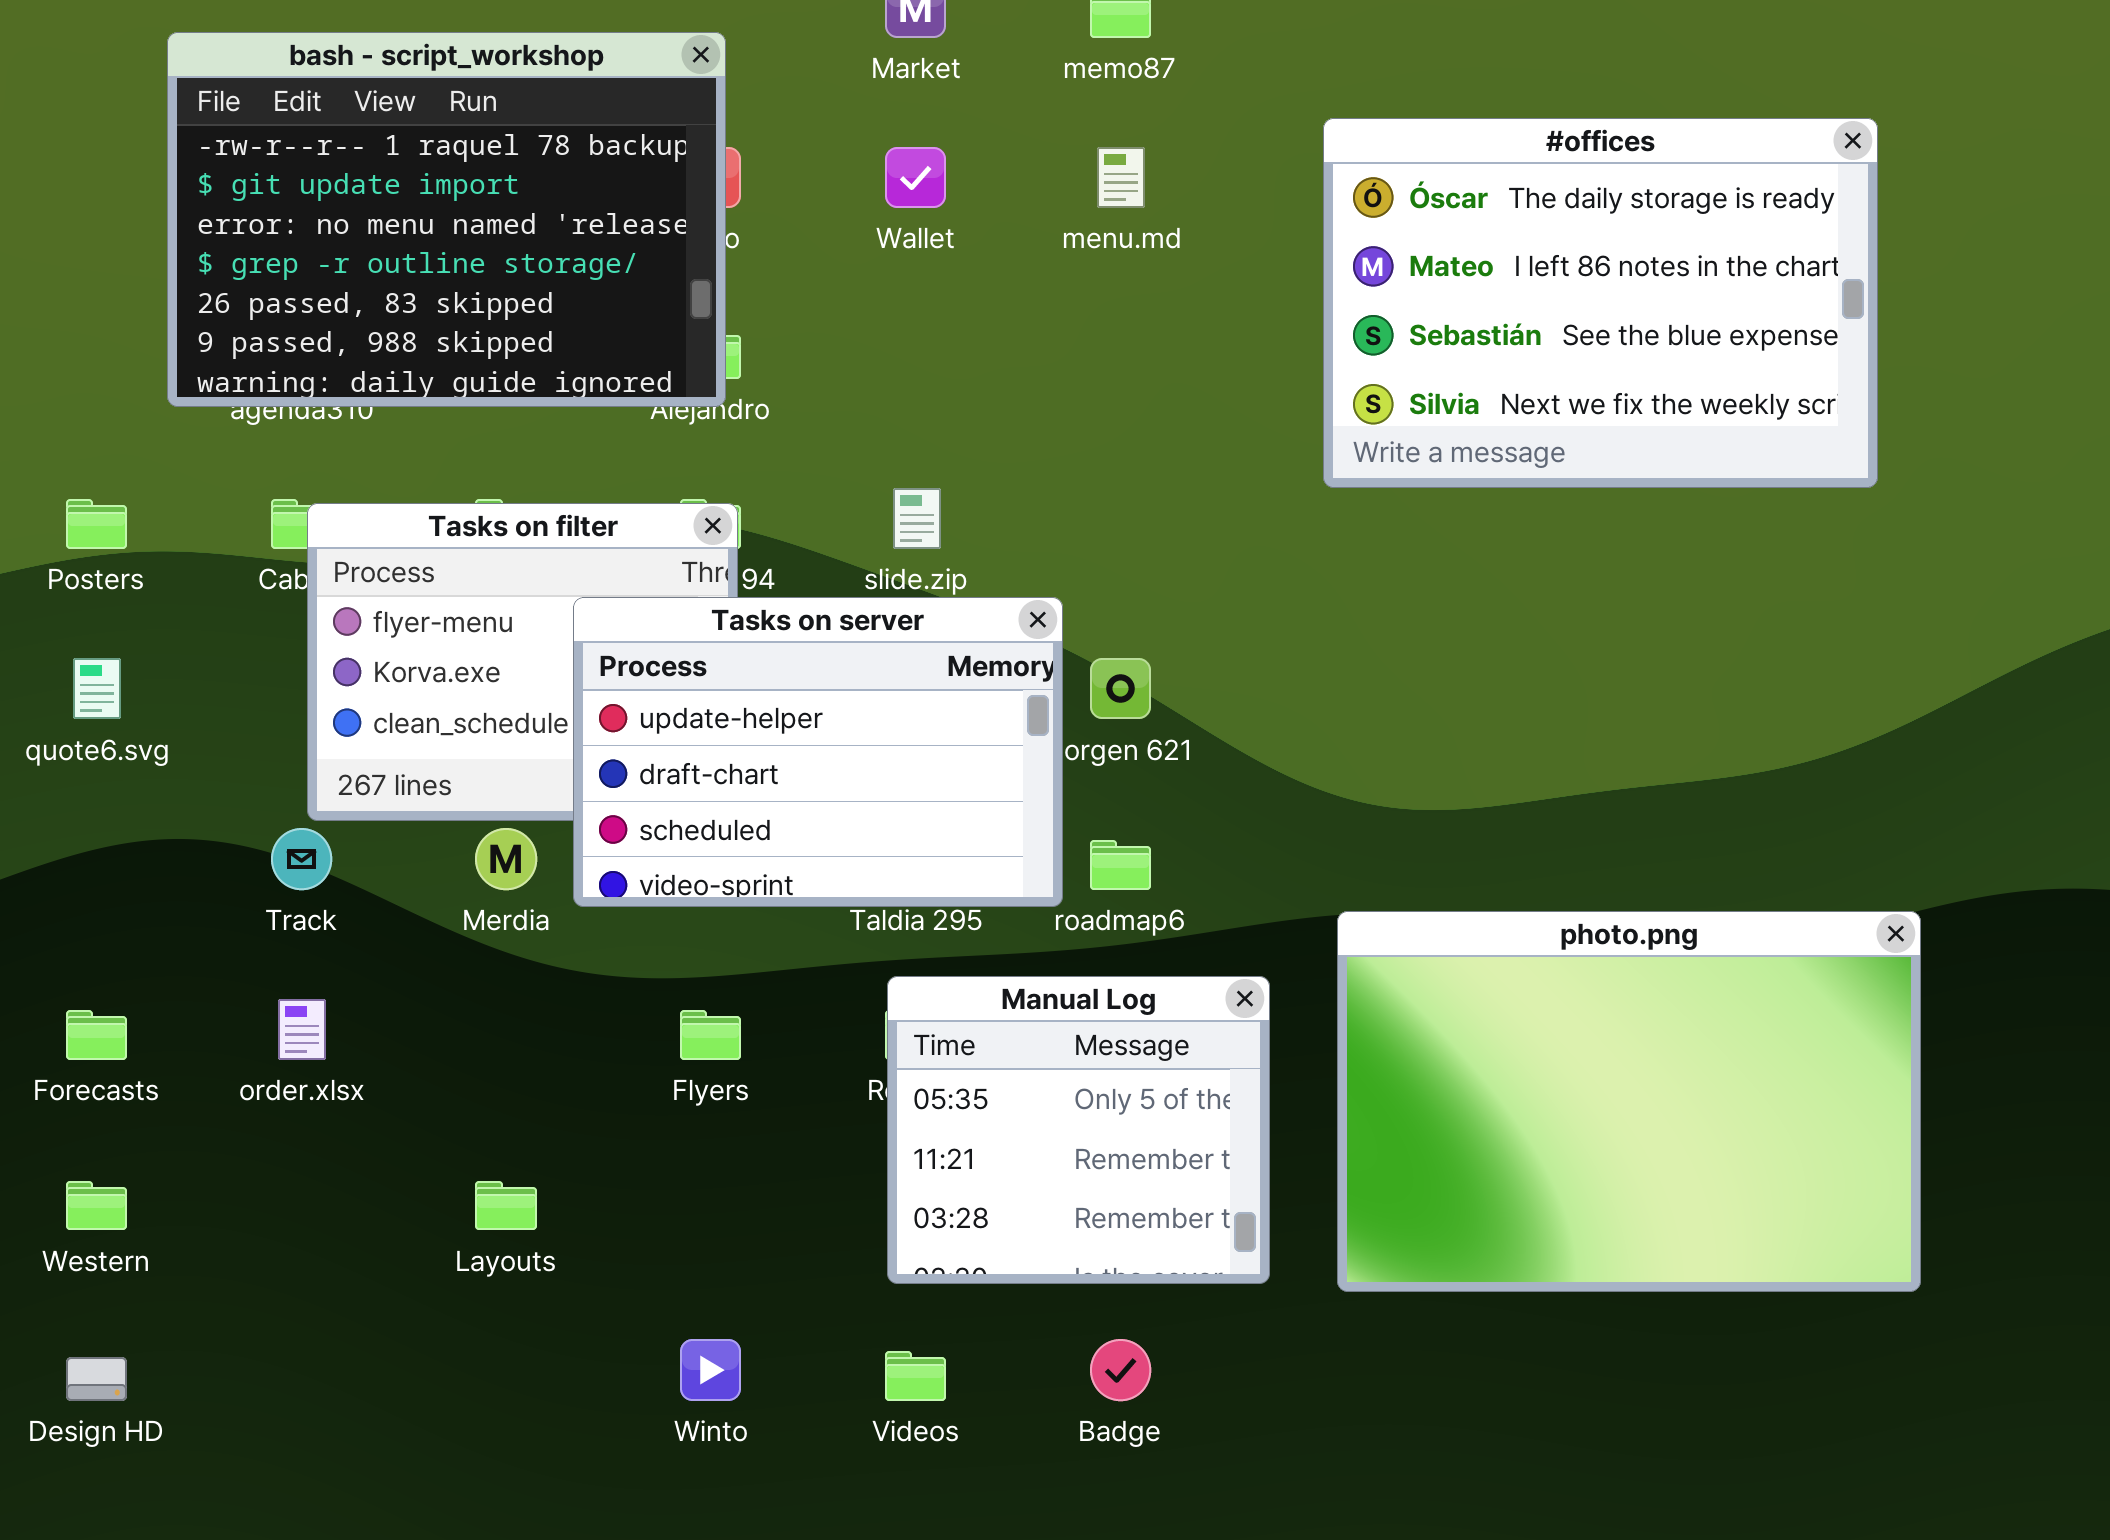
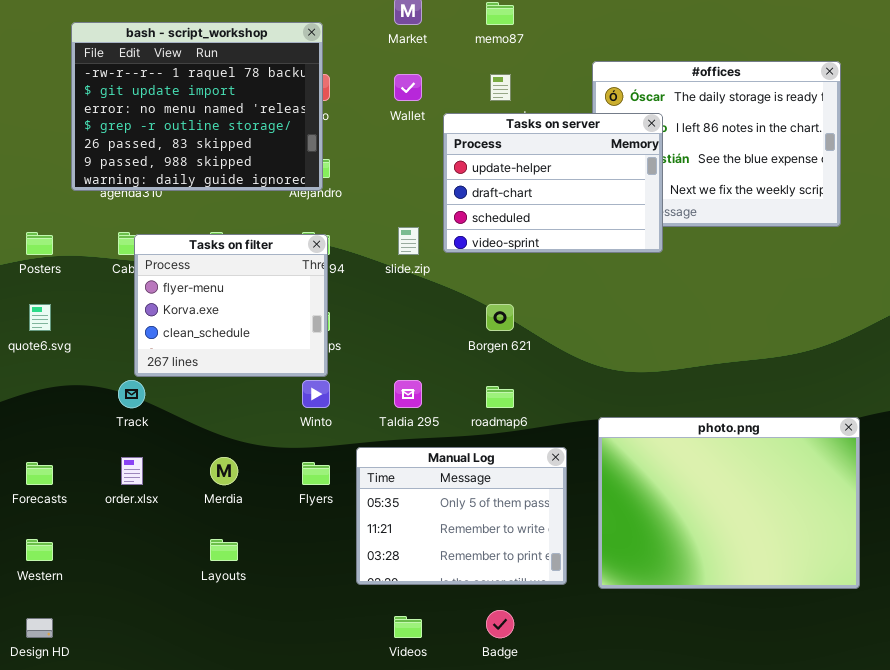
Tasks on server: [573,597,1063,907] -> [443,113,663,253], moved
Merdia: [475,828,537,890] -> [210,457,238,485], moved
Manual Log: [887,976,1270,1284] -> [356,447,567,585], resized
Winto: [680,1339,741,1401] -> [302,380,330,408], moved

